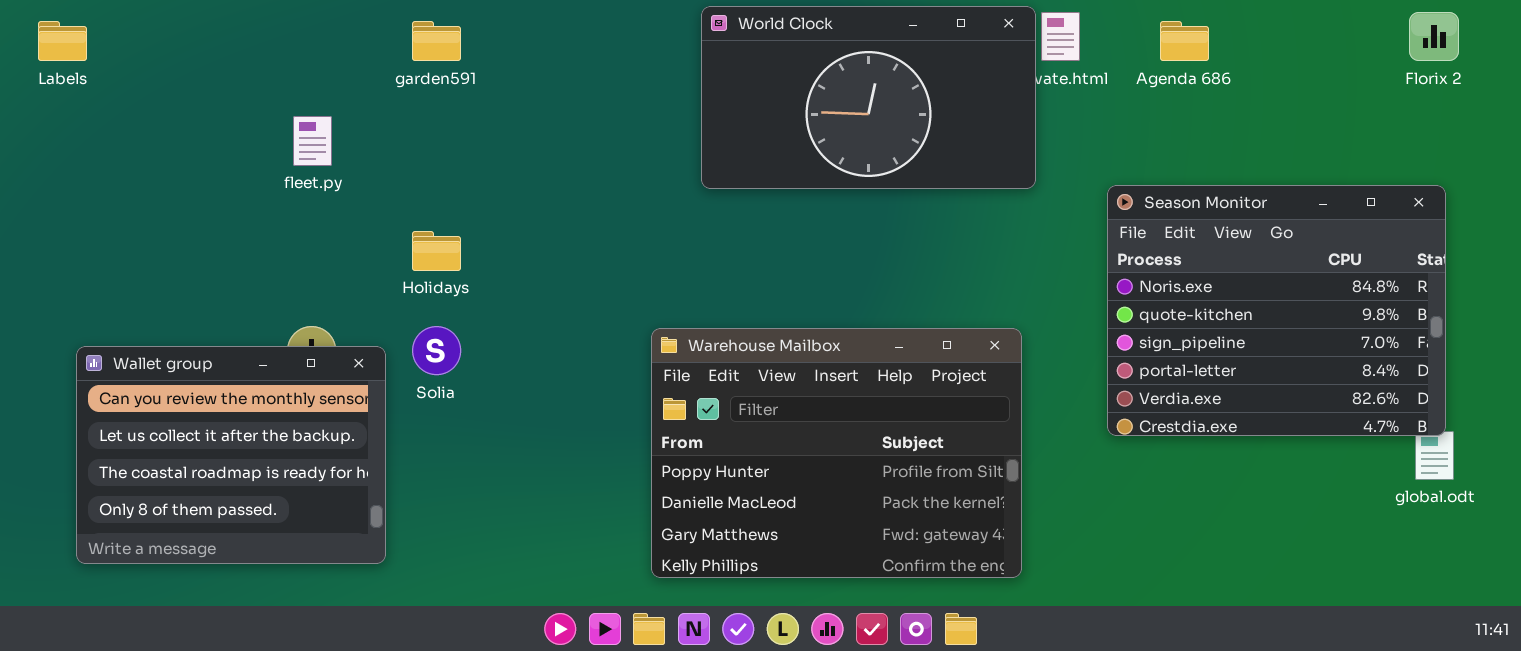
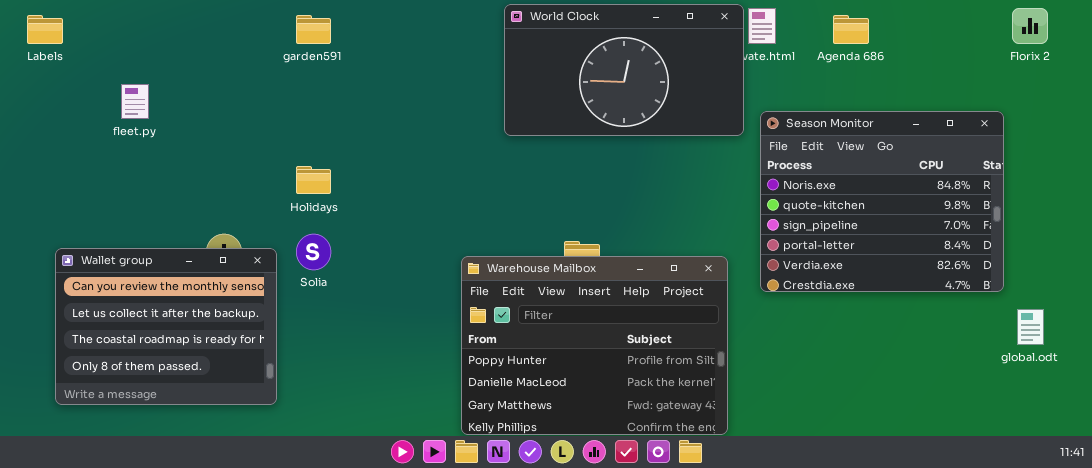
fleet.py: [293,116,332,166] -> [121,84,149,119], moved
Season Monitor: [1107,185,1446,436] -> [760,111,1004,292], moved
Warehouse Mailbox: [651,328,1022,578] -> [461,256,728,435], moved

